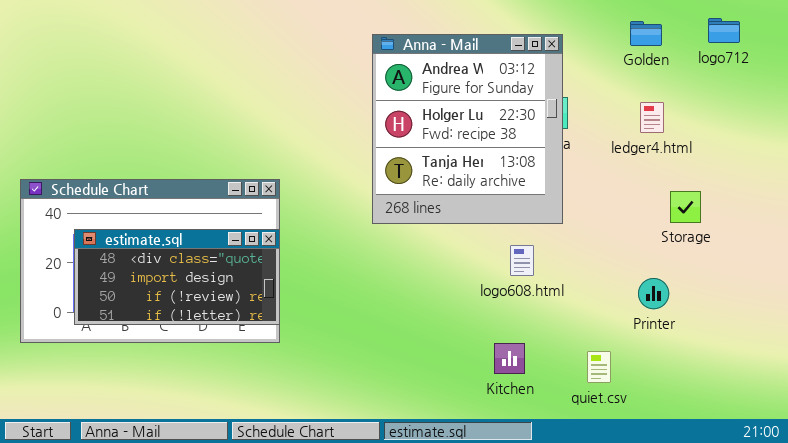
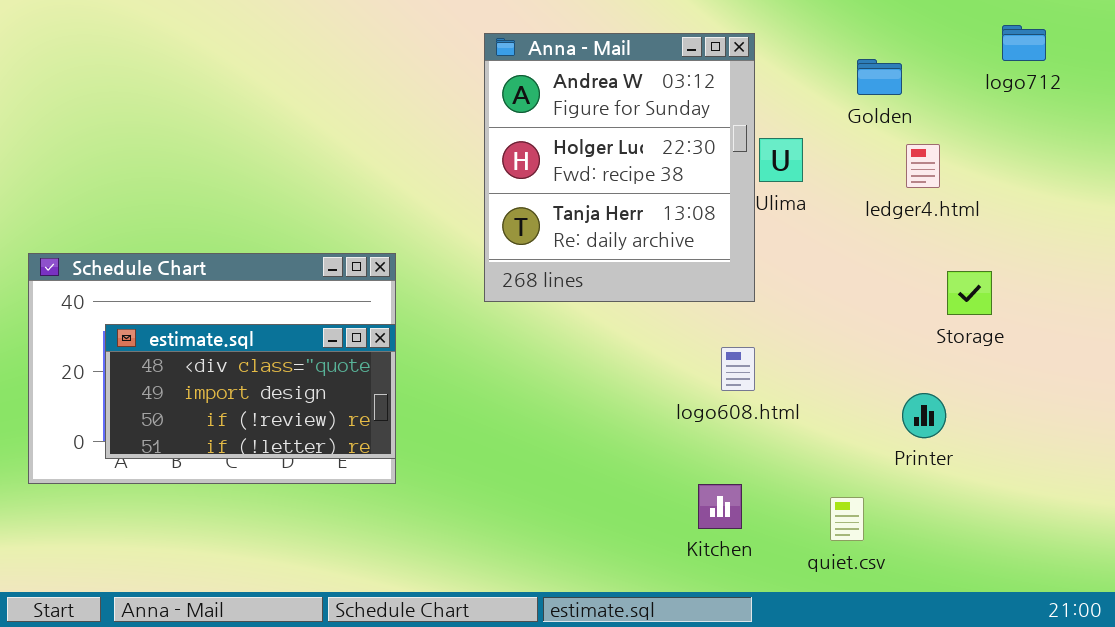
Golden: [630,21,662,46] -> [857,59,902,95], moved
Anna - Mail: [372,34,563,224] -> [484,33,755,302], moved

